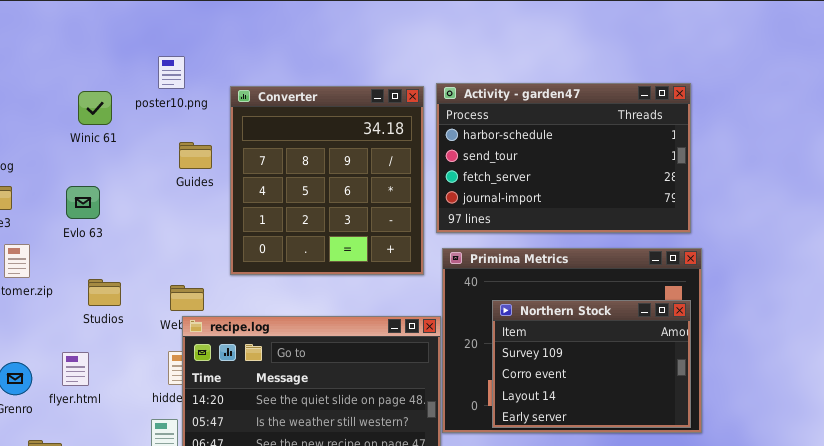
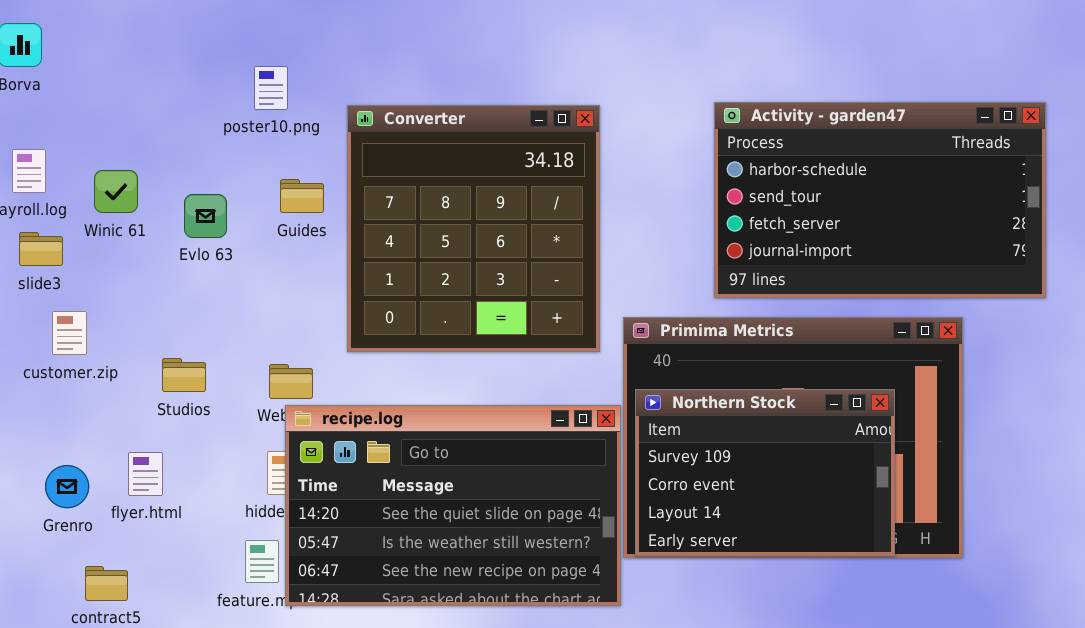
Activity - garden47: [436,83,691,233] -> [714,102,1046,298], moved
Winic 61: [78,91,112,125] -> [94,170,138,213], moved
Evlo 63: [66,186,100,219] -> [184,194,227,238], moved
Northern Stock: [492,300,691,428] -> [635,389,895,556], moved

